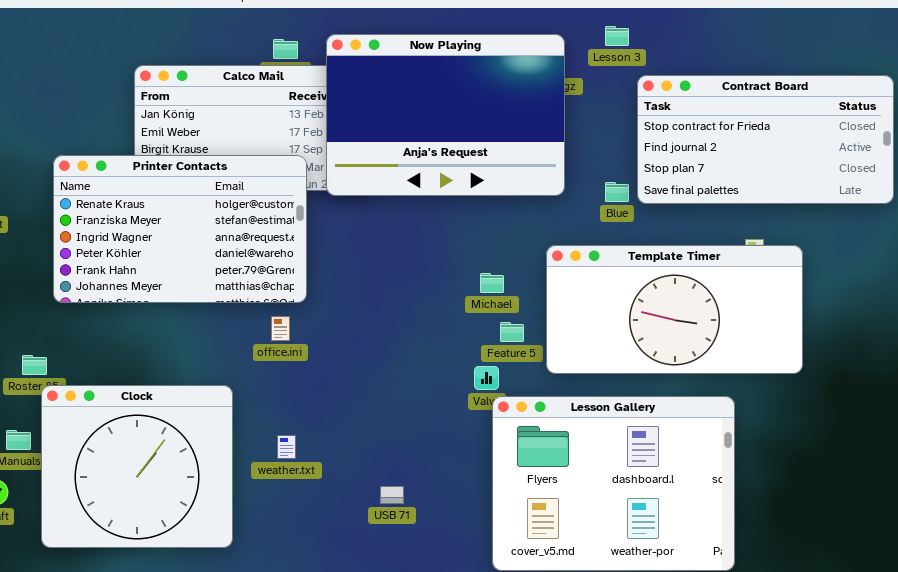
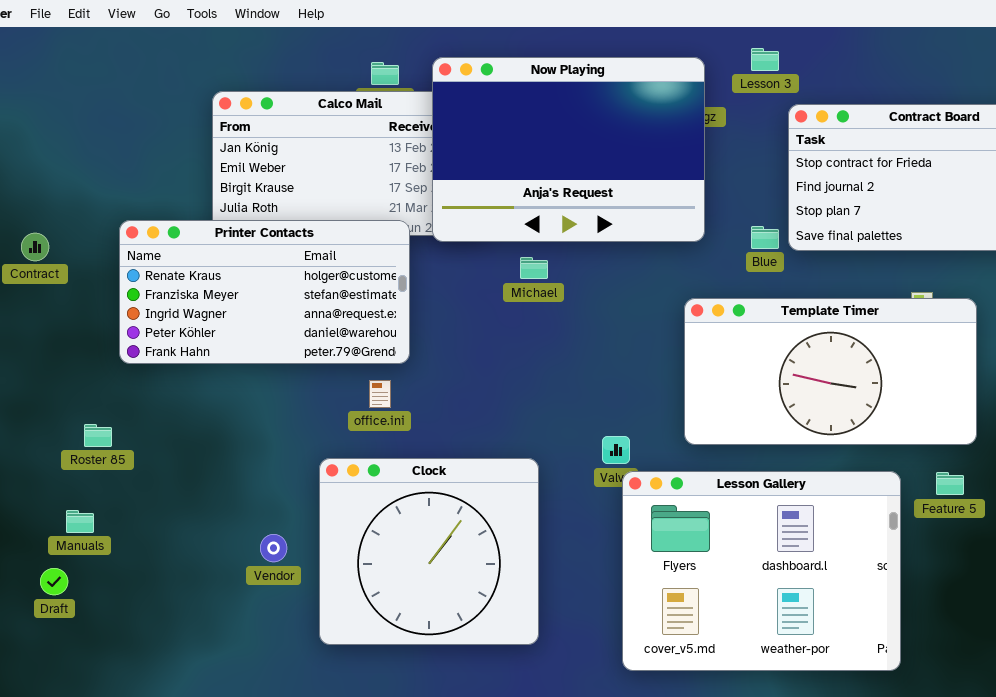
Printer Contacts: [53,155,307,303] -> [119,220,410,364], resized
Michael: [480,273,504,293] -> [520,257,548,279], moved
Feature 5: [500,322,524,342] -> [936,472,964,495], moved
Clock: [41,385,233,548] -> [319,458,539,645], moved

